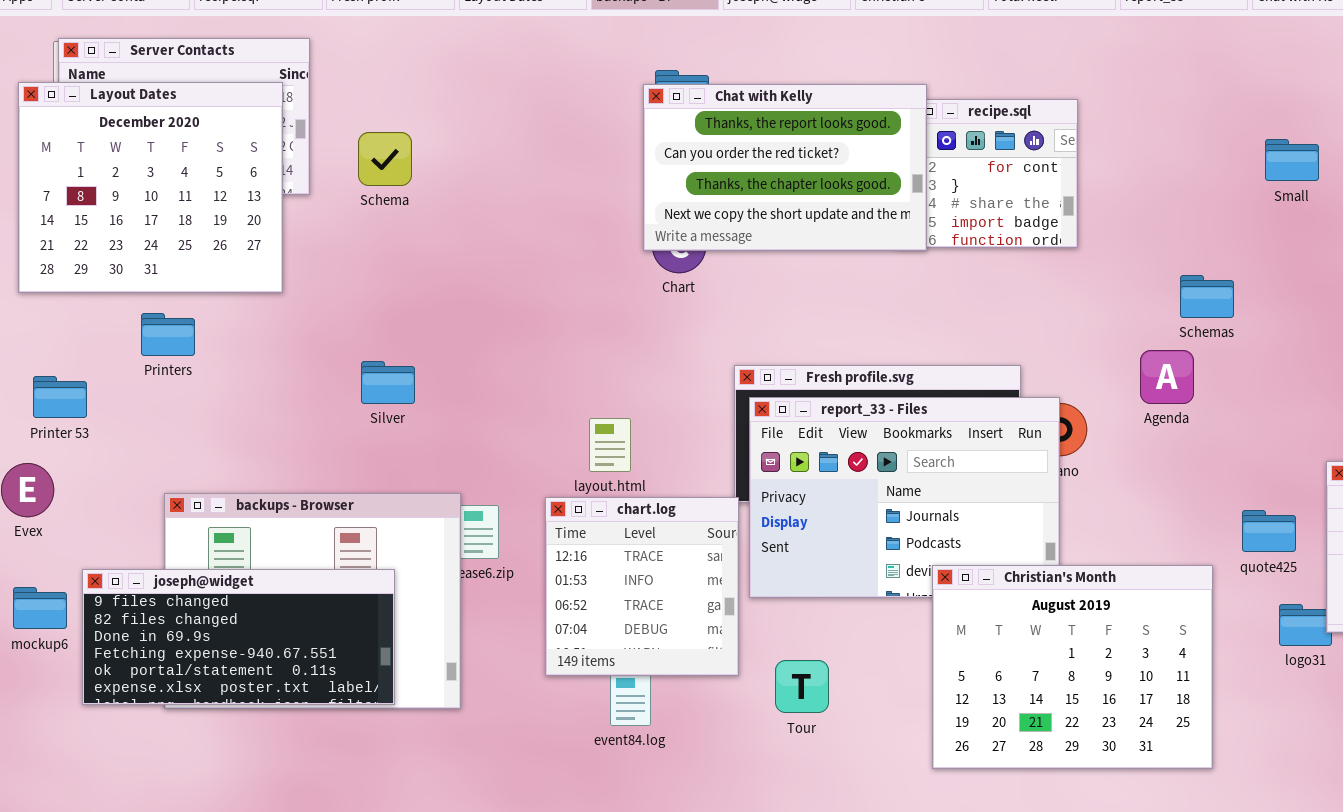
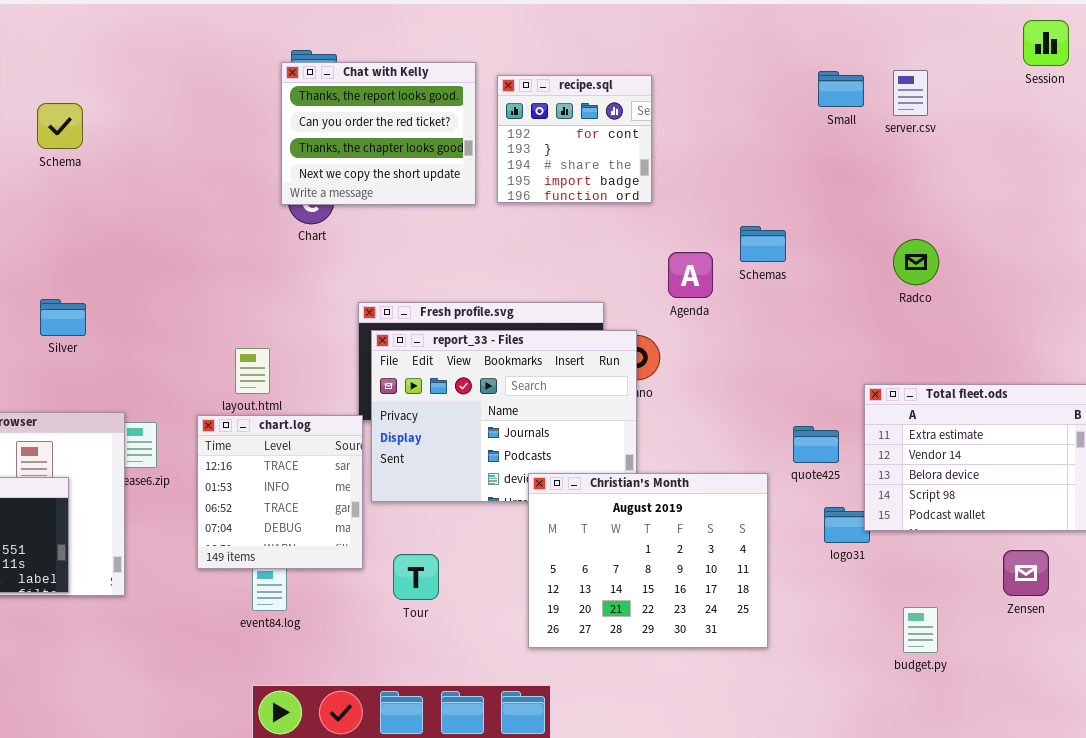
Chat with Kelly: [643,84,927,251] -> [281,62,476,205], resized
Small: [1265,139,1319,181] -> [818,71,864,107], moved
Agenda: [1140,350,1194,404] -> [668,252,713,298], moved

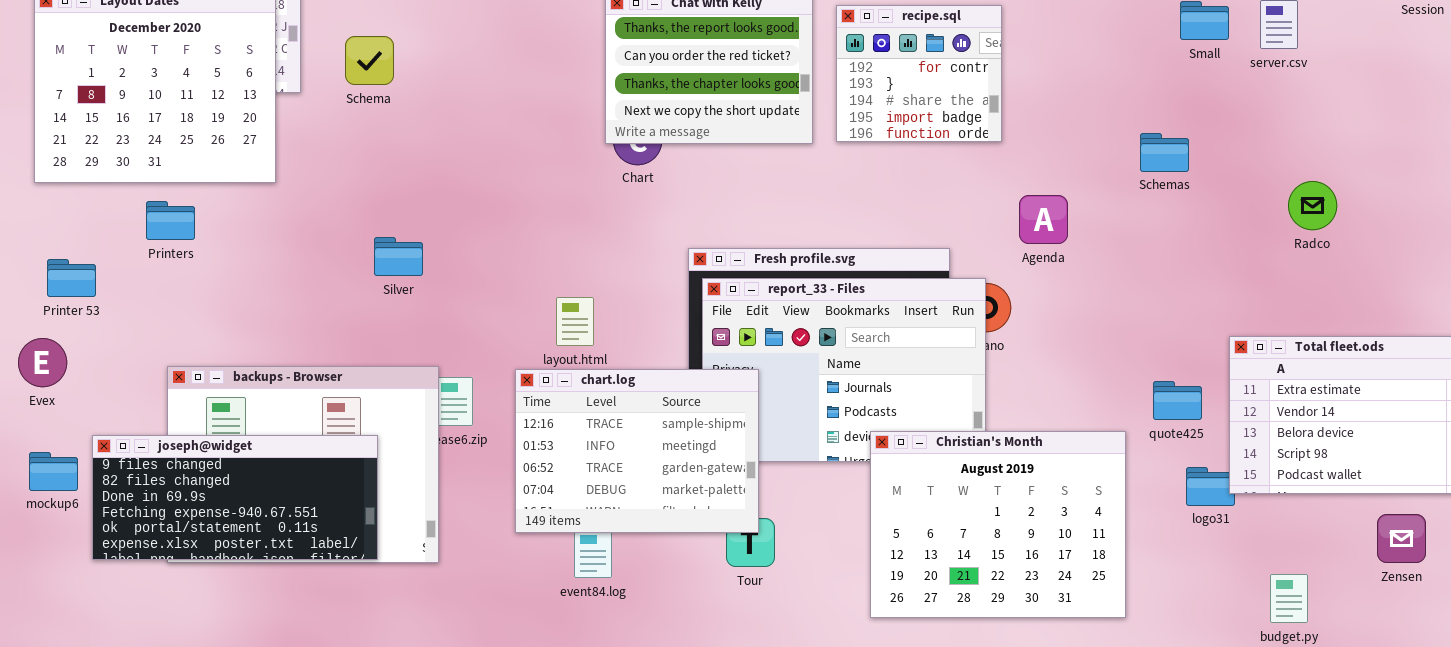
Schemas: [740,226,786,262] -> [1140,133,1189,172], moved
Radco: [893,239,939,285] -> [1288,181,1337,230], moved
Silver: [40,299,86,336] -> [374,237,423,276], moved
chart.log: [197,415,363,569] -> [515,369,759,533], resized

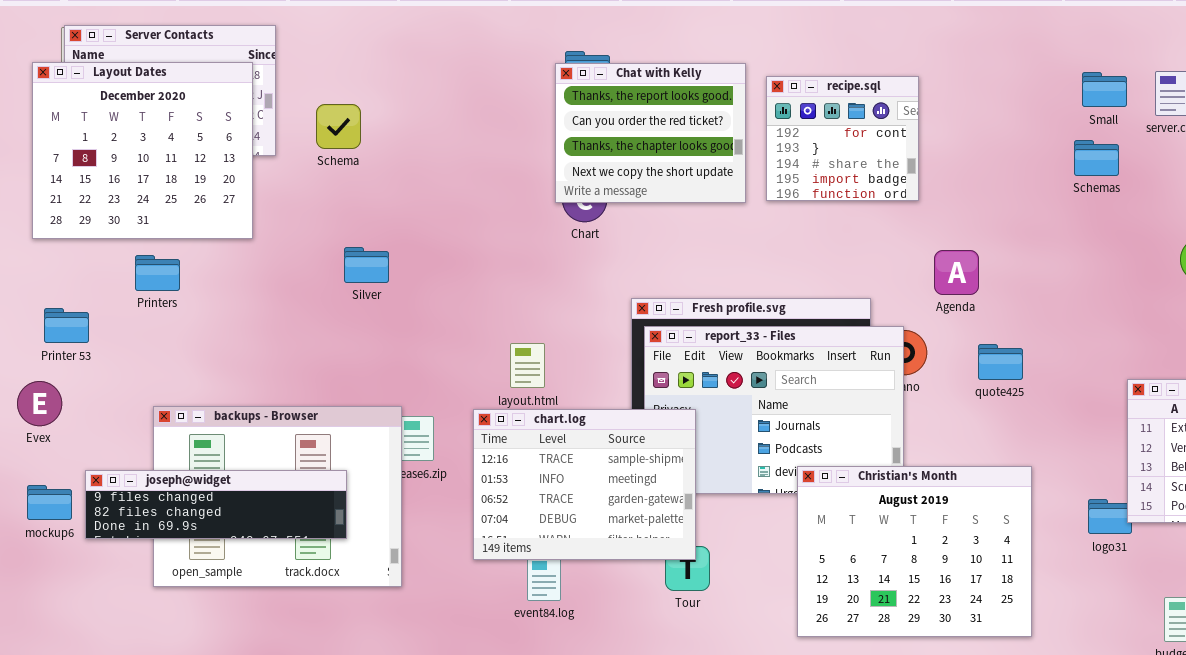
Schemas: [1140,133,1189,172] -> [1074,140,1119,176], moved
Silver: [374,237,423,276] -> [344,247,389,283], moved
quote425: [1153,381,1202,420] -> [978,344,1023,380], moved
joseph@widget: [92,435,378,560] -> [85,470,347,539], resized

